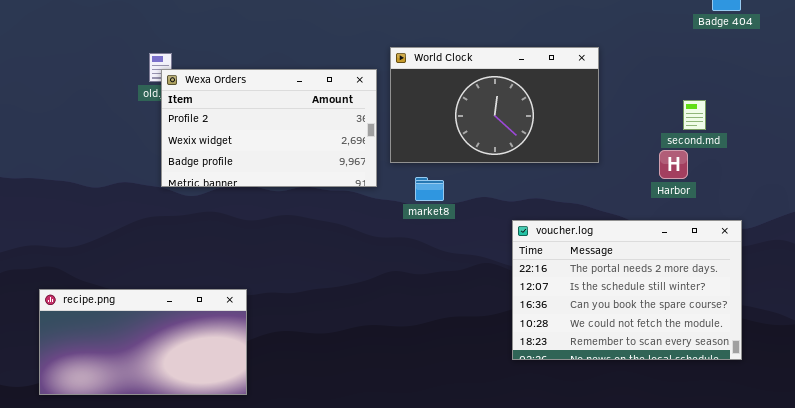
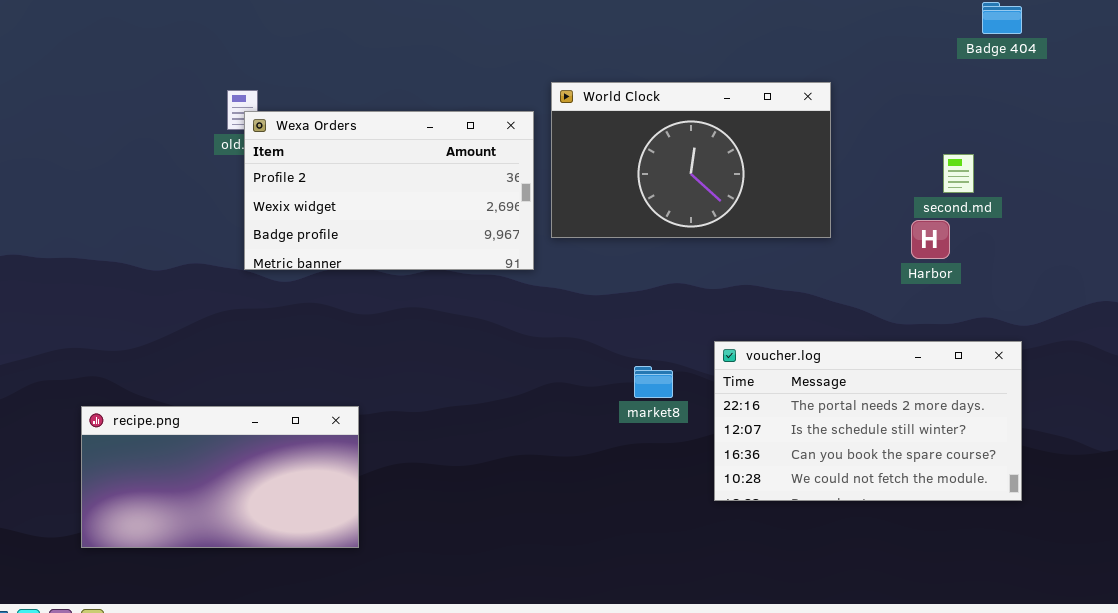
market8: [415,177,444,201] -> [634,366,673,398], moved
voucher.log: [512,220,742,360] -> [714,341,1022,501], resized

